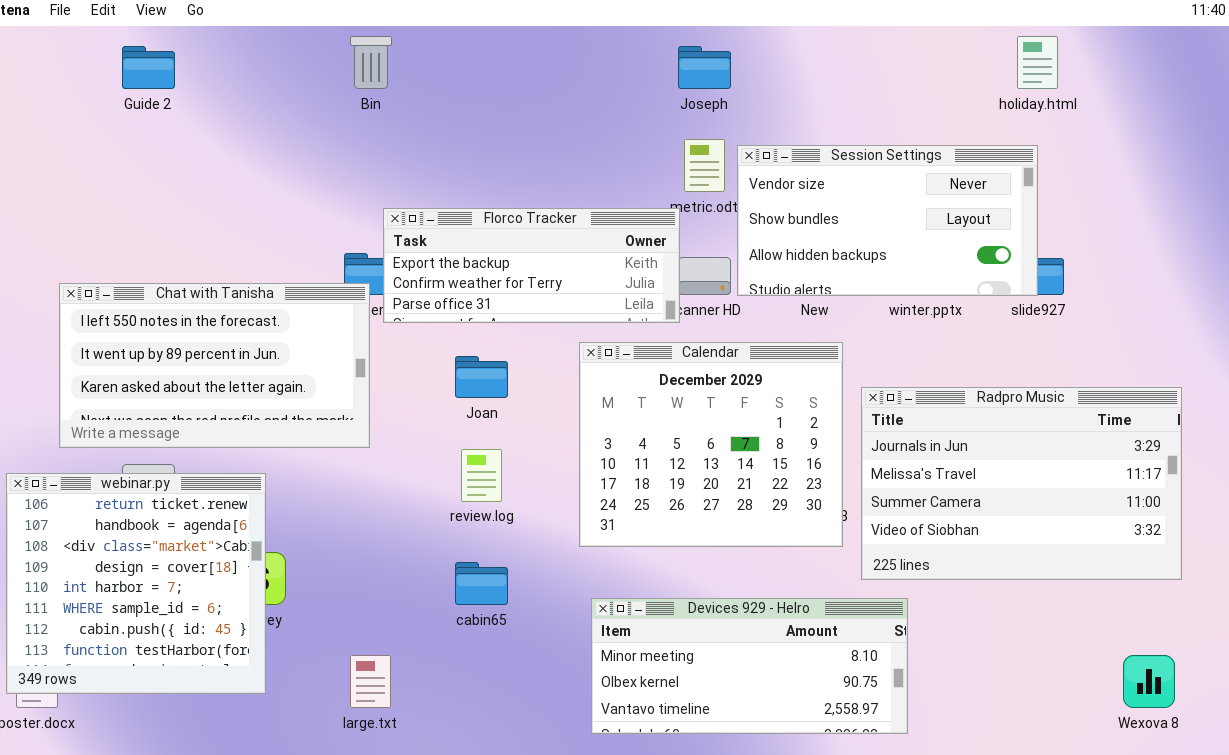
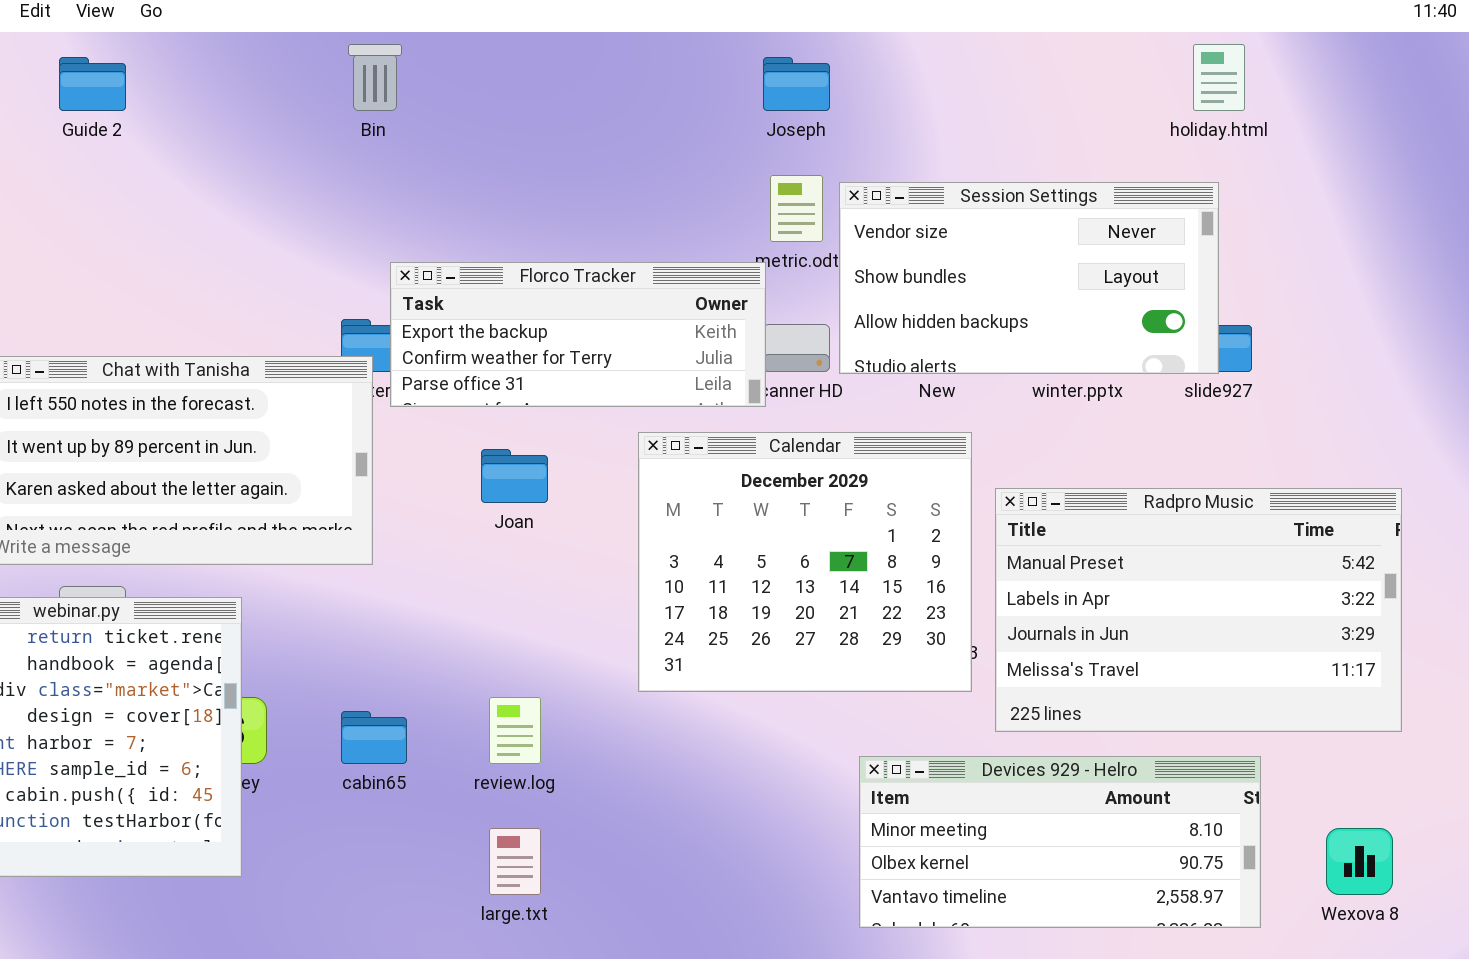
Radpro Music: [861,387,1182,580] -> [995,488,1402,732], scrolled up 2 rows
review.log: [461,449,502,502] -> [489,697,541,764], moved
cabin65: [455,562,508,605] -> [341,711,407,764], moved
Devices 929 - Helro: [591,598,908,734] -> [859,756,1261,928], moved
large.txt: [350,655,391,708] -> [489,828,541,895], moved

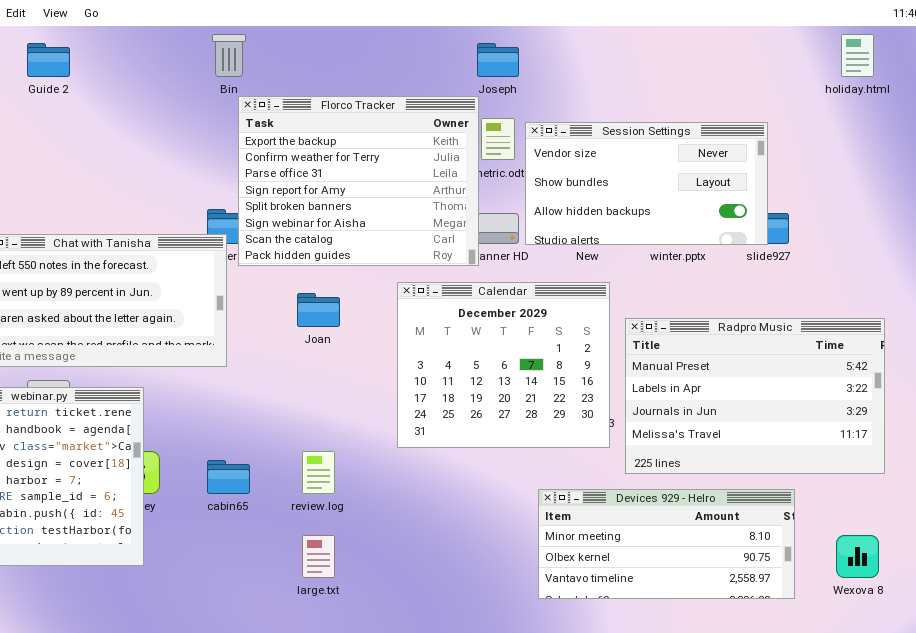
holiday.html: [1193,44,1245,111] -> [841,34,874,77], moved
Florco Tracker: [390,262,766,407] -> [238,96,479,266], resized

